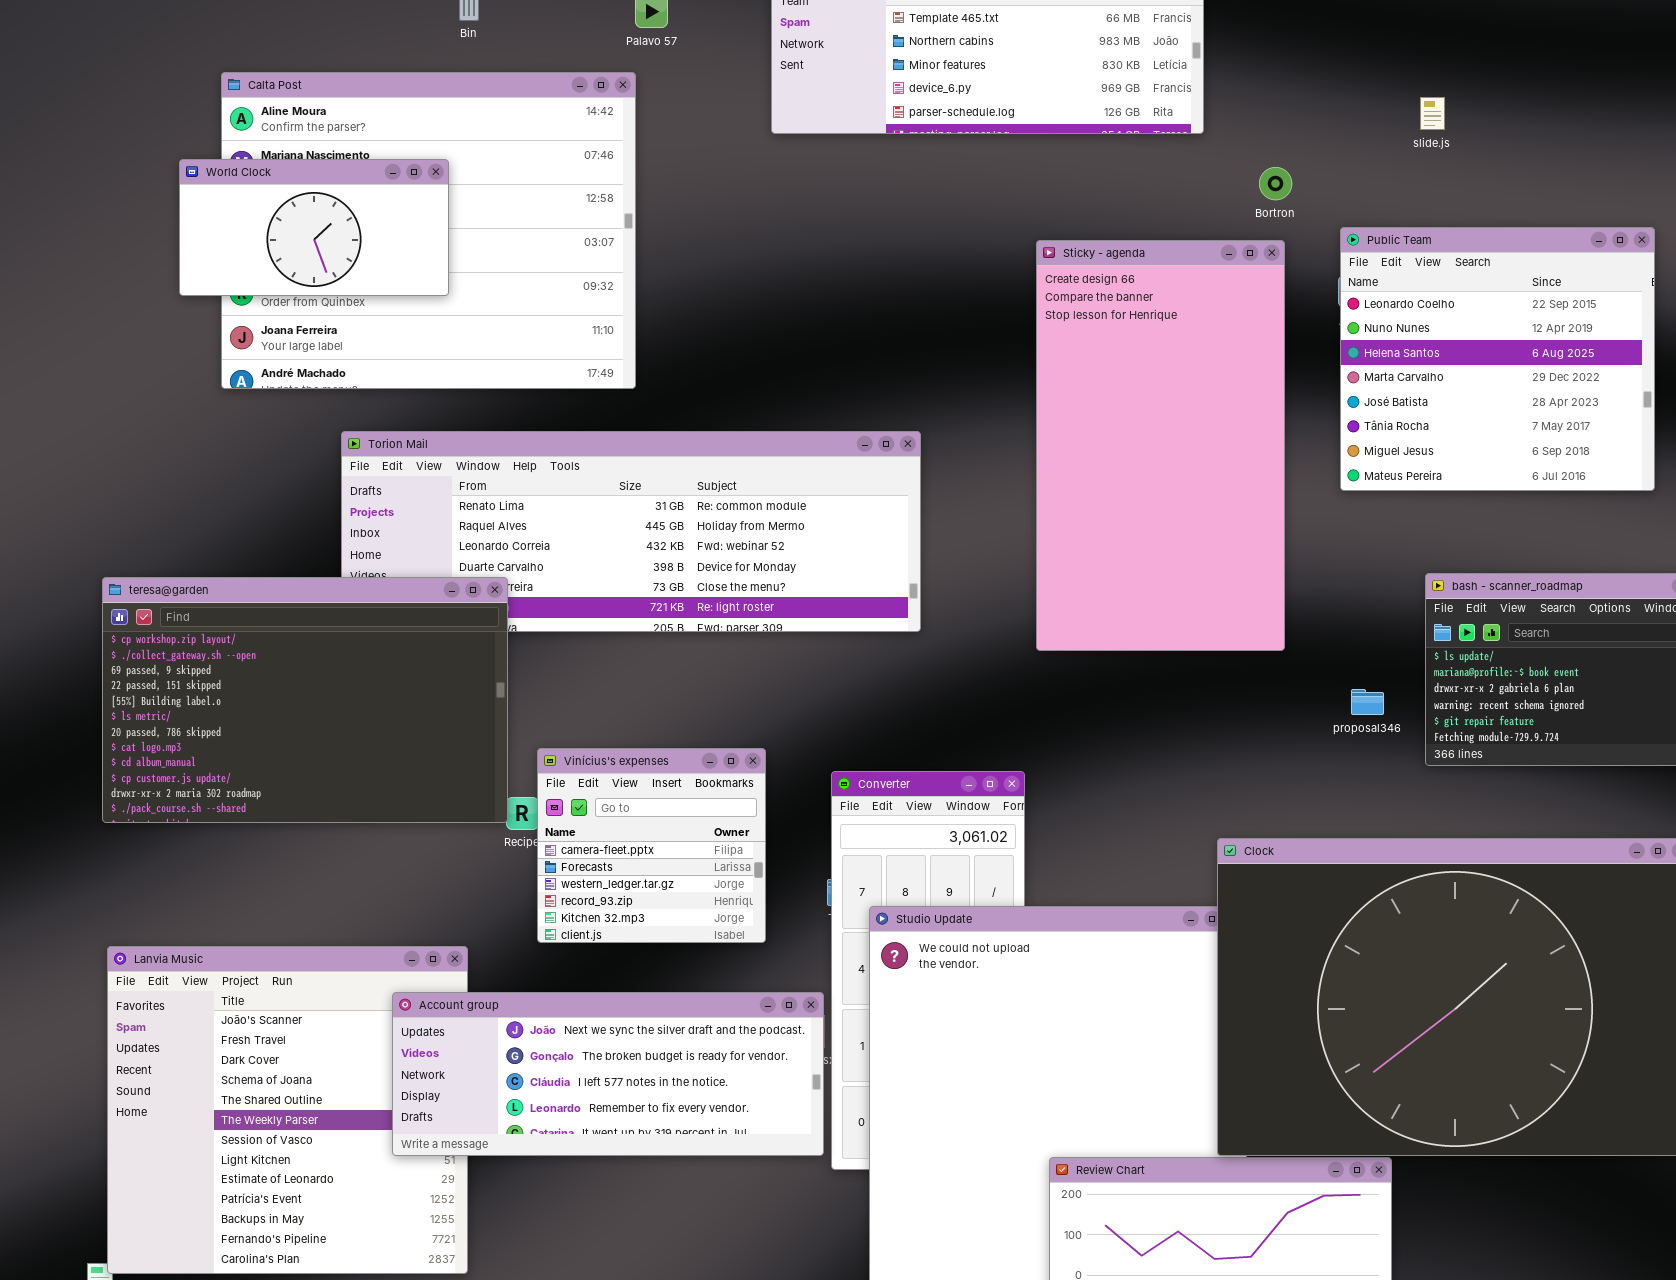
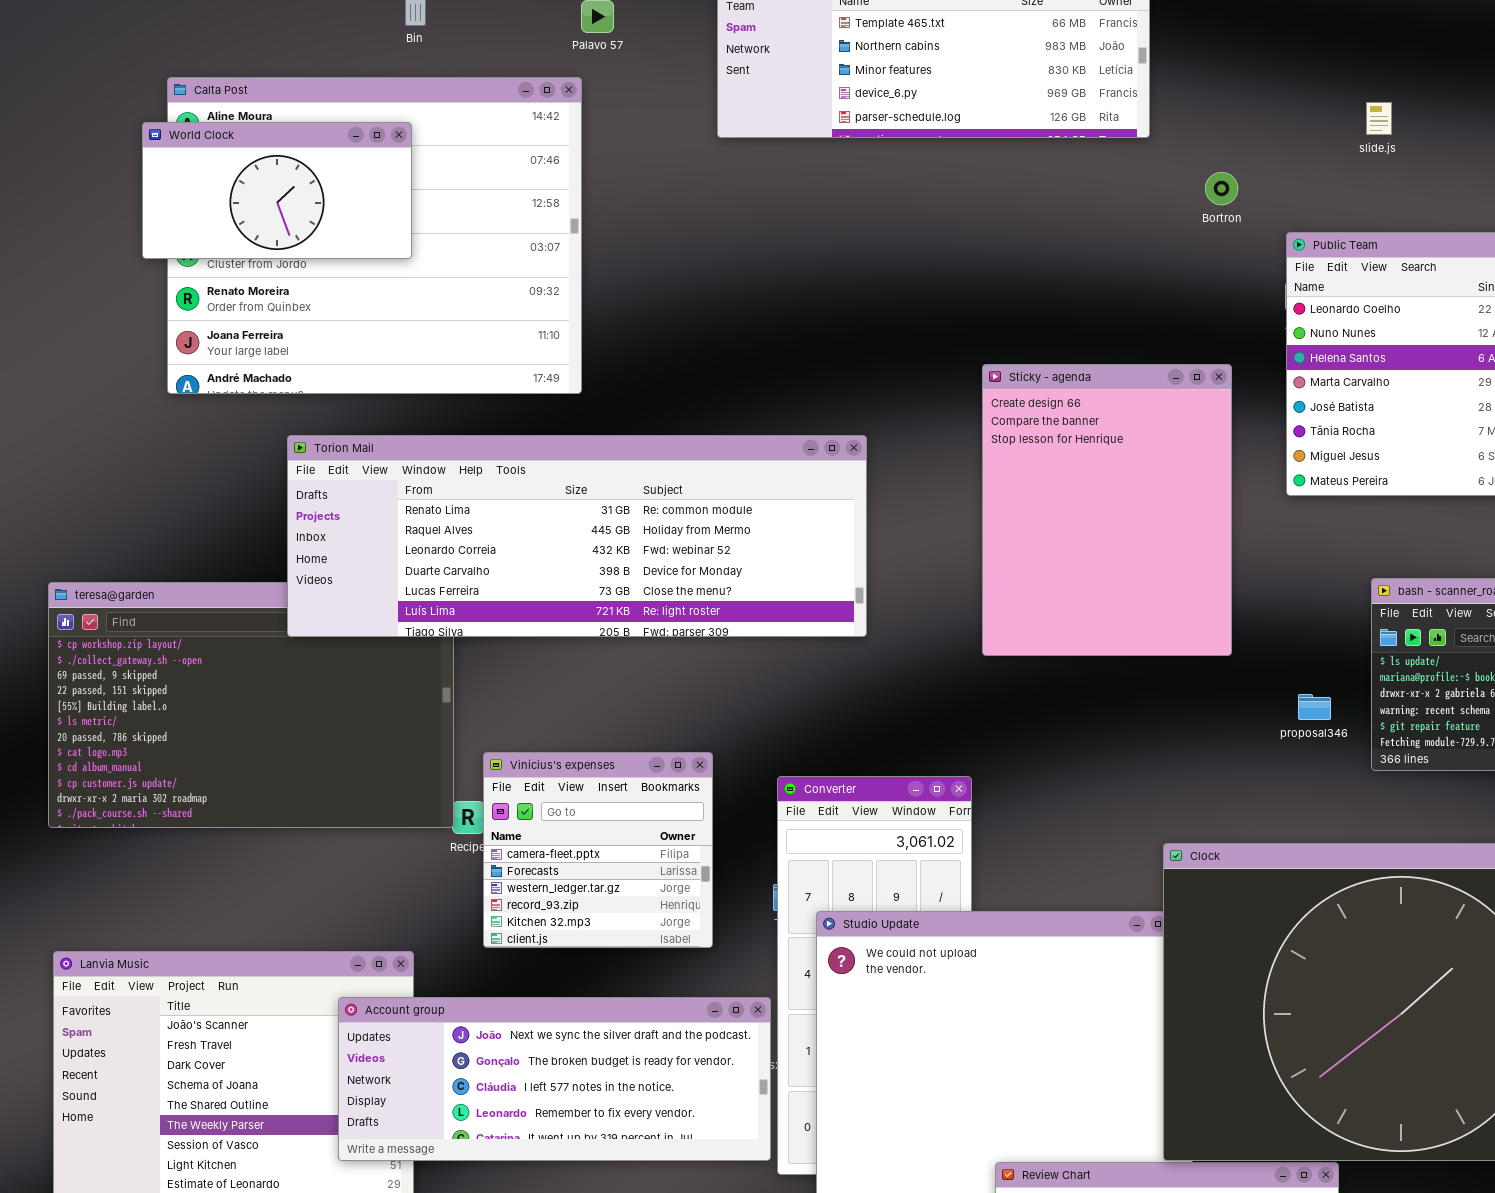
World Clock: [179,159,449,296] -> [142,122,412,259], moved
Sticky - agenda: [1036,240,1285,651] -> [982,364,1232,656], resized
Torion Mail: [341,431,921,632] -> [287,435,867,637], raised

